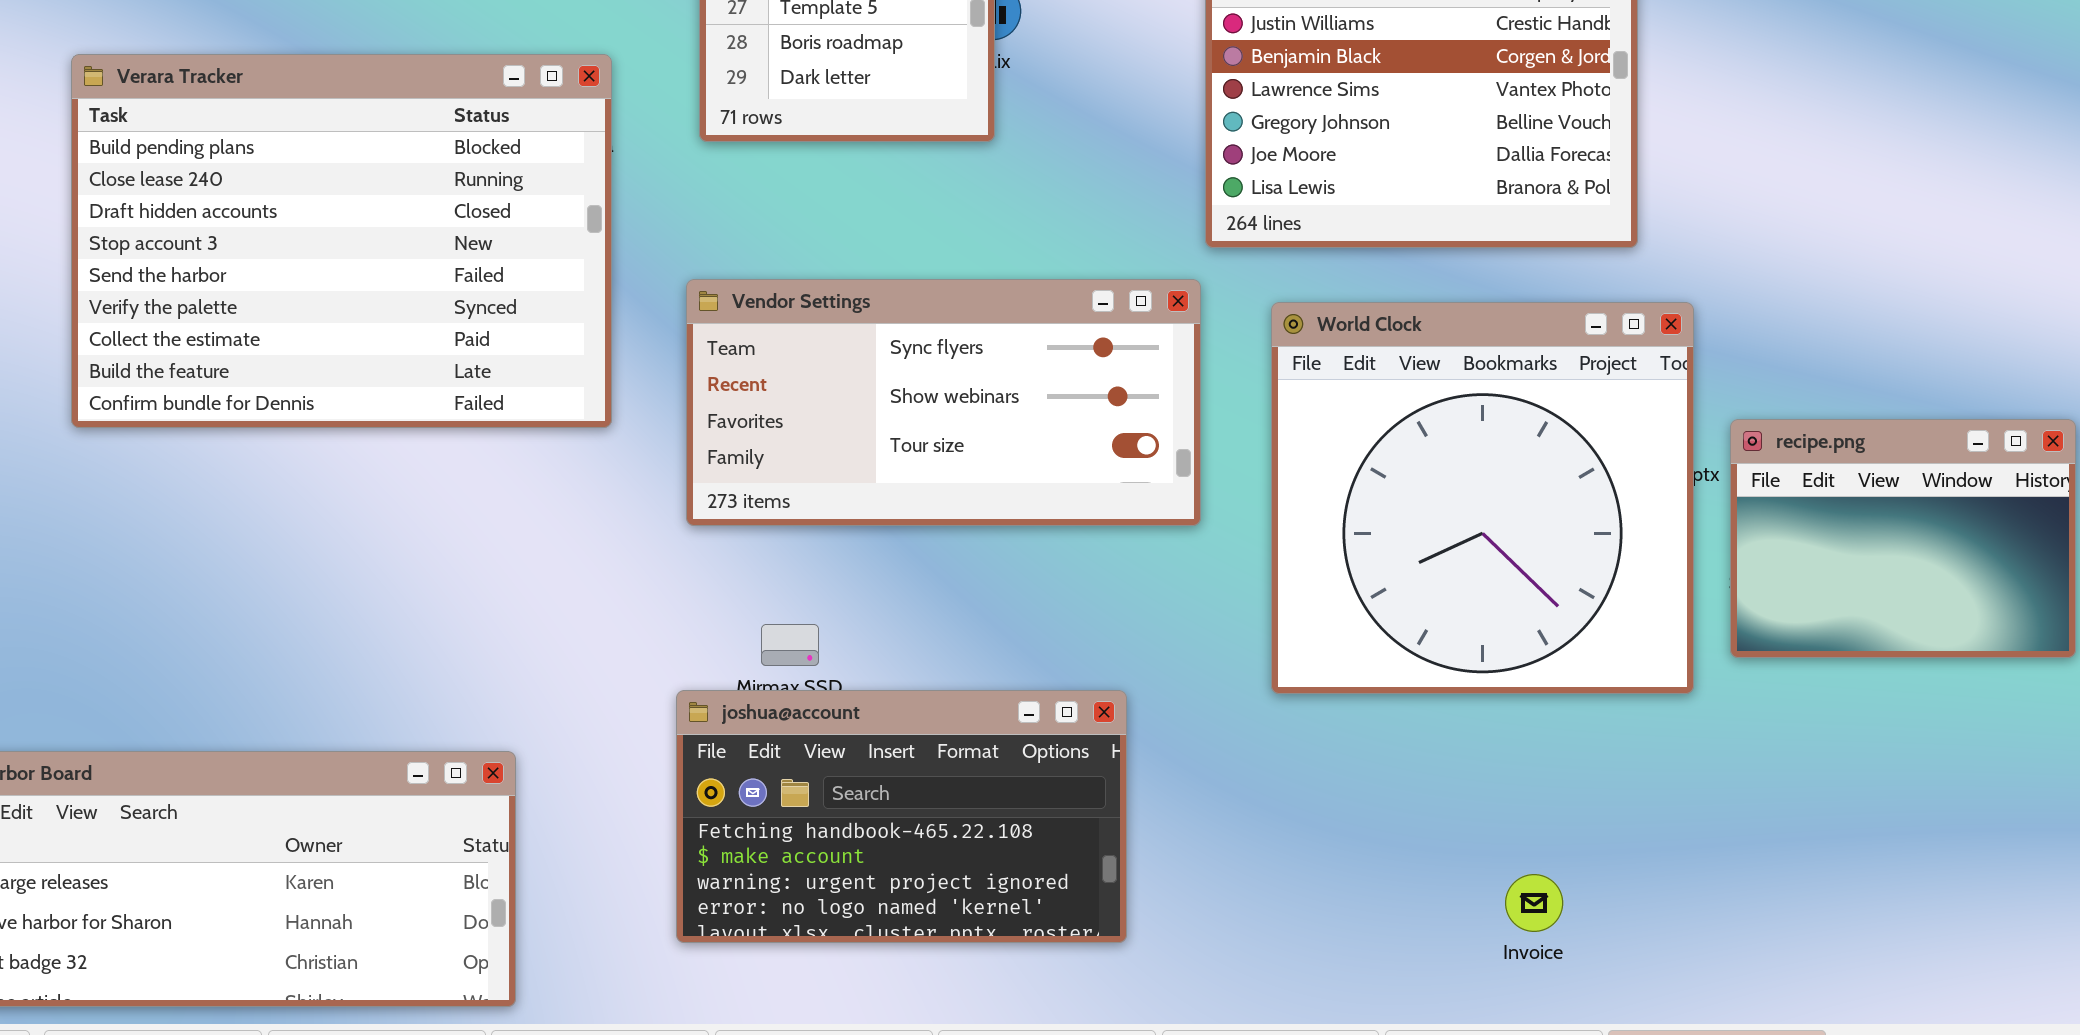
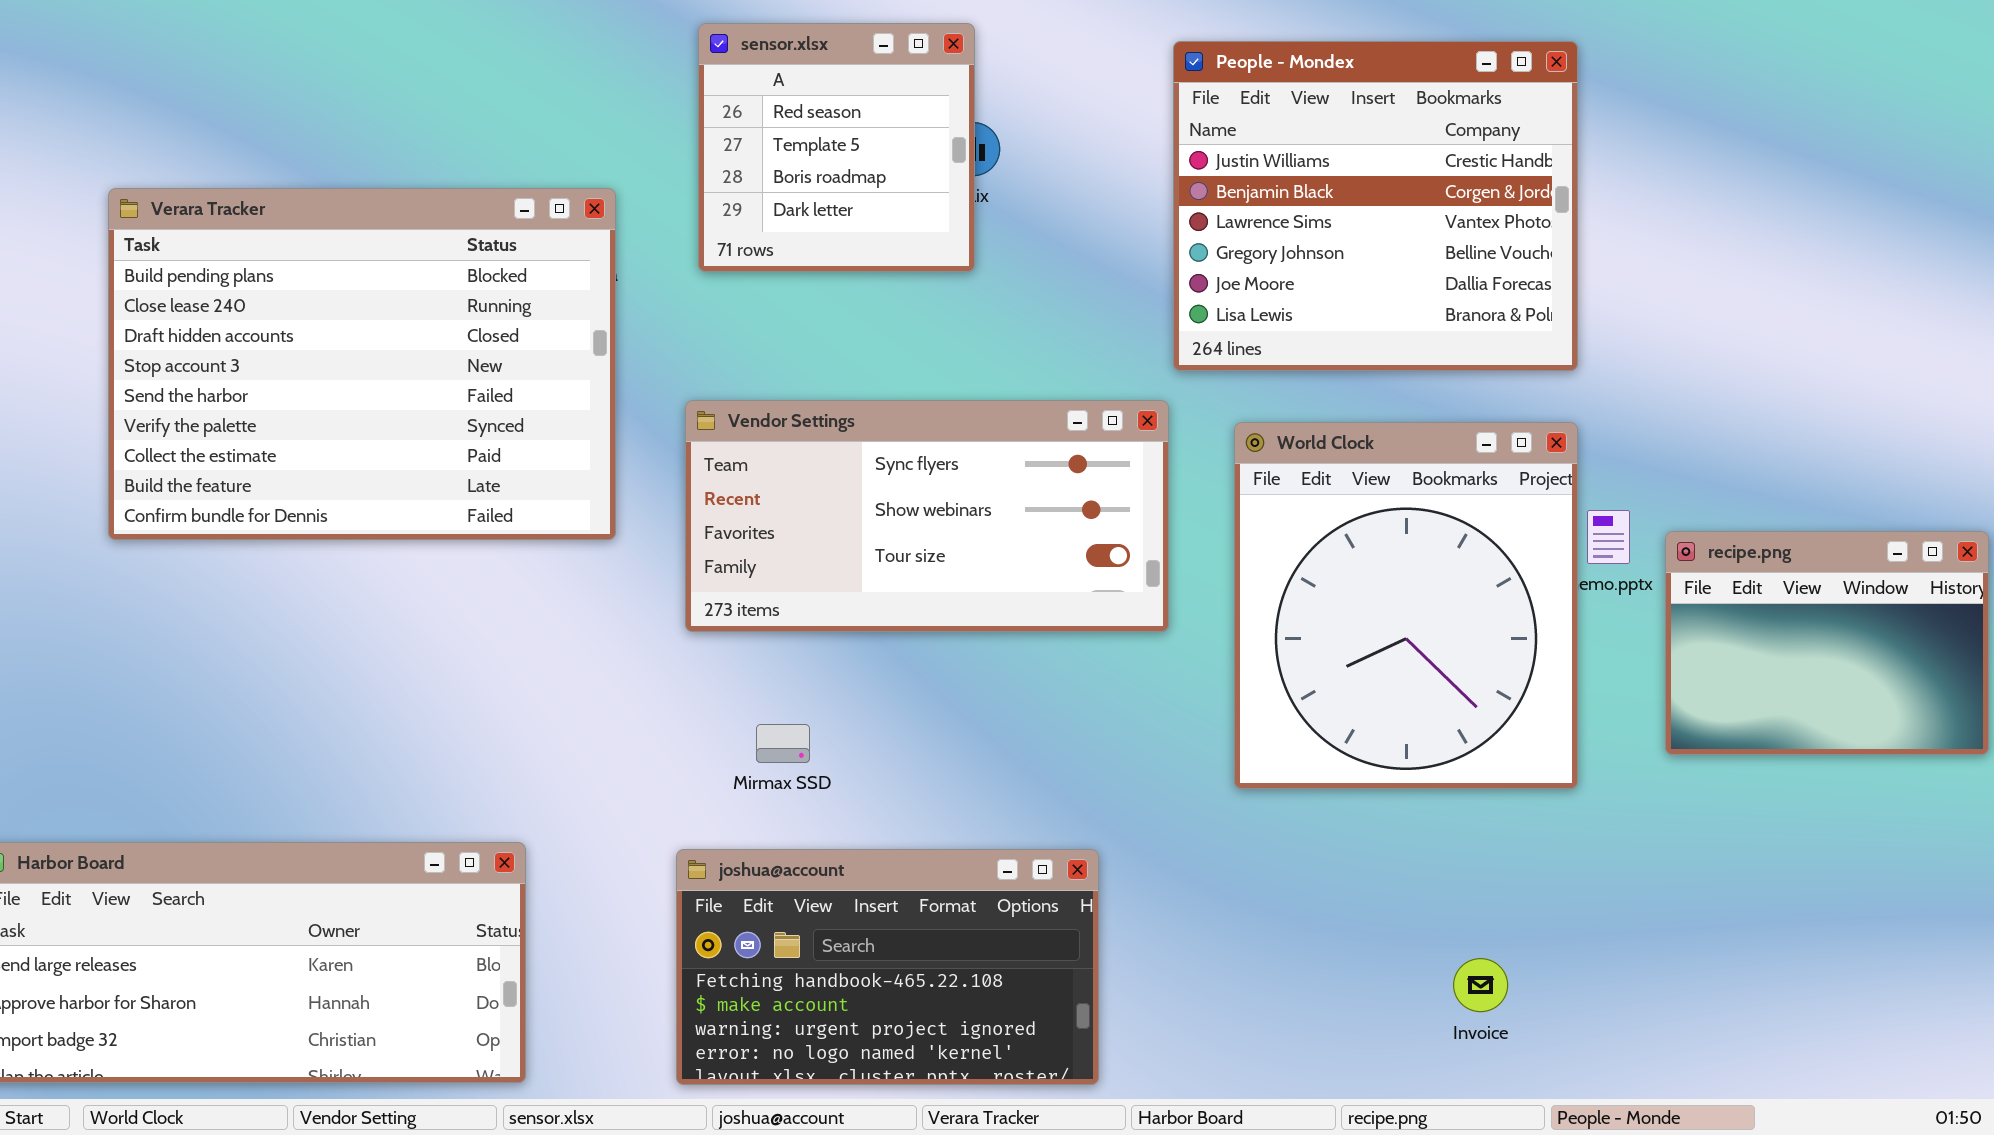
World Clock: [1271,302,1694,694] -> [1234,422,1578,789], resized
joshua@account: [676,690,1127,943] -> [676,849,1099,1085], moved

